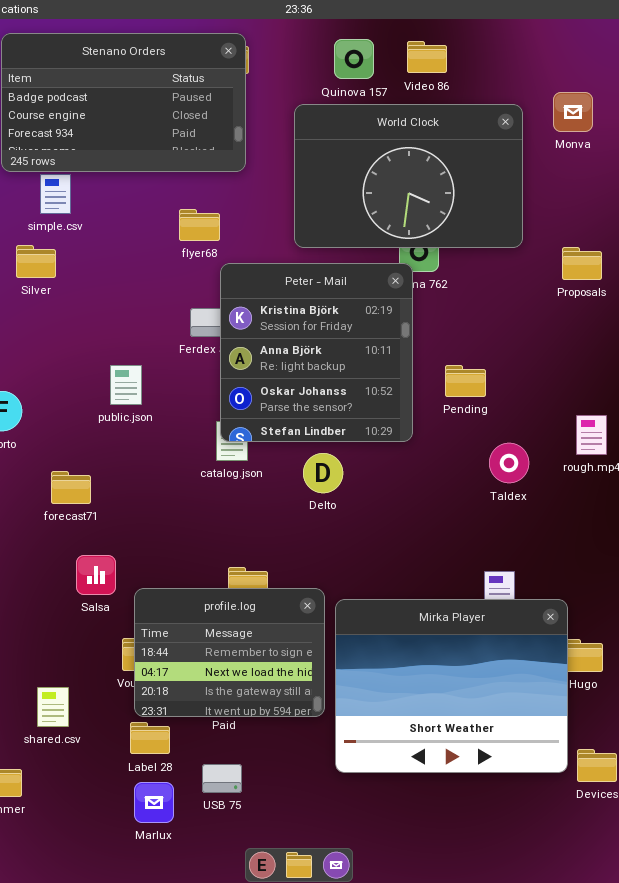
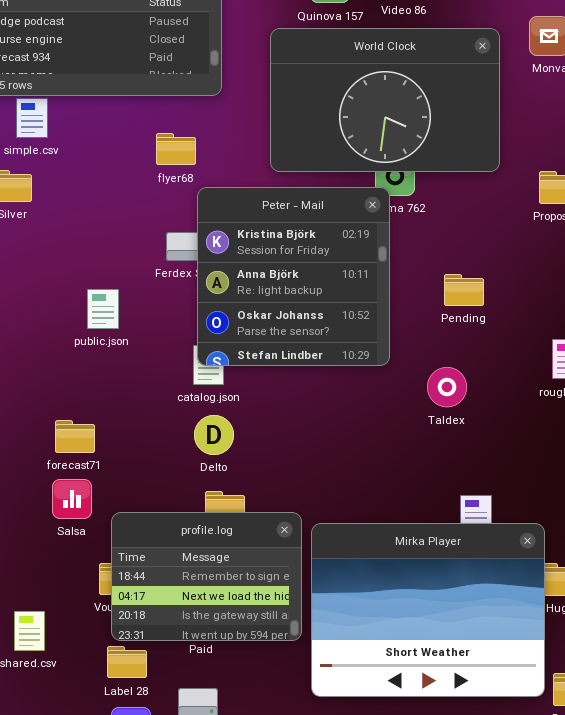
Pending: [445,365,486,397] -> [444,274,484,306], moved
Taldex: [489,443,529,483] -> [427,367,467,407], moved
Delto: [303,453,343,493] -> [194,415,234,455], moved
forecast71: [51,471,91,504] -> [55,420,95,453], moved

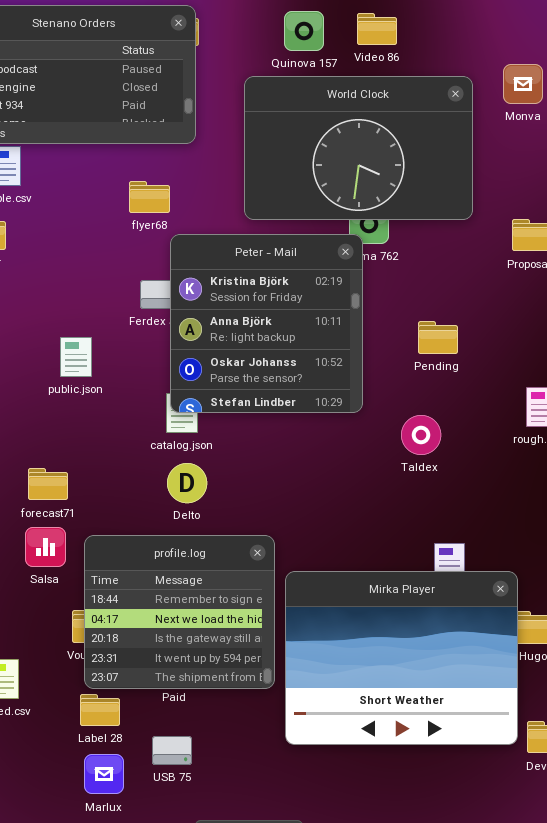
profile.log: [111,512,302,641] -> [84,535,275,689], resized

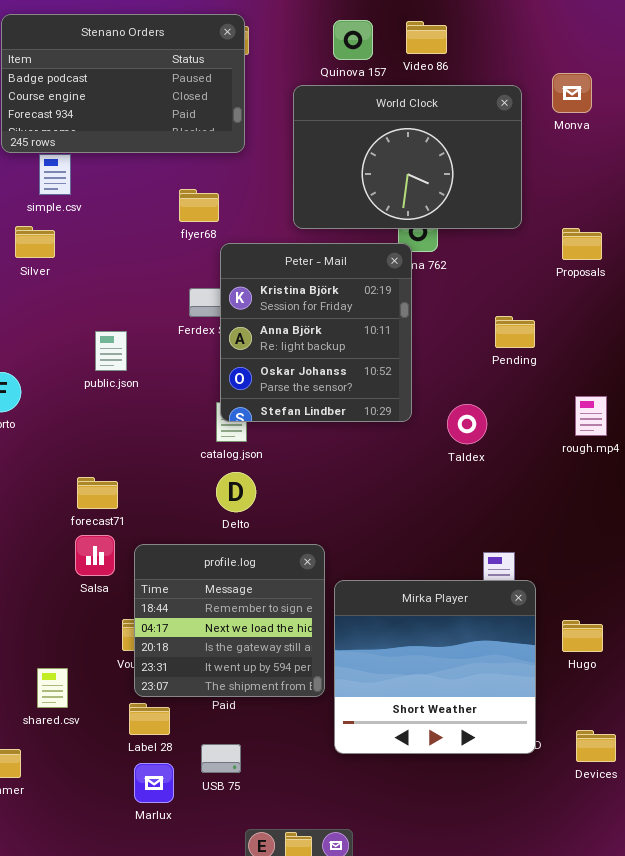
Pending: [418,321,458,354] -> [495,316,535,348], moved
public.json: [60,337,92,377] -> [95,331,127,371], moved
Taldex: [401,415,441,455] -> [447,404,487,444], moved
Mirka Player: [285,571,518,745] -> [334,580,536,754], resized

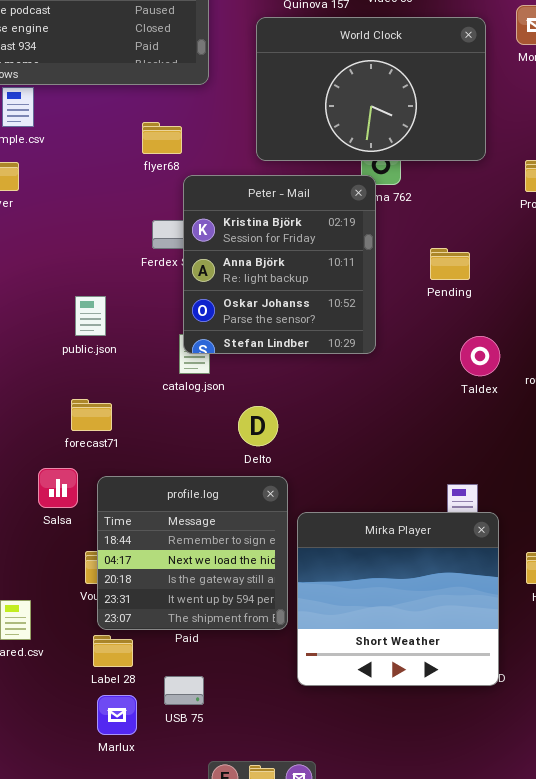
Pending: [495,316,535,348] -> [430,248,470,280], moved
public.json: [95,331,127,371] -> [75,296,106,336], moved
Taldex: [447,404,487,444] -> [460,336,500,376], moved
Delto: [216,472,256,512] -> [238,406,278,446], moved
forecast71: [77,477,118,509] -> [71,399,112,431], moved

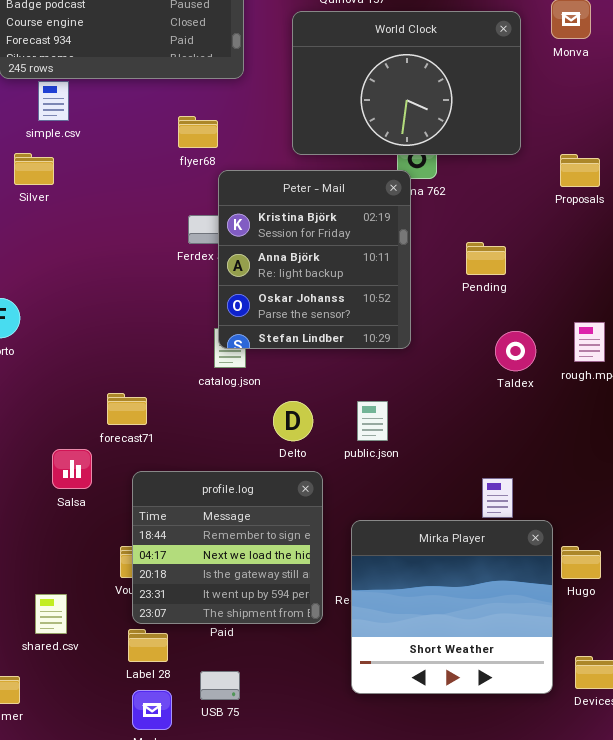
public.json: [75,296,106,336] -> [357,401,388,441], moved
Salsa: [38,468,78,508] -> [52,449,92,489], moved
Mirka Player: [297,512,499,686] -> [351,520,553,694], moved

